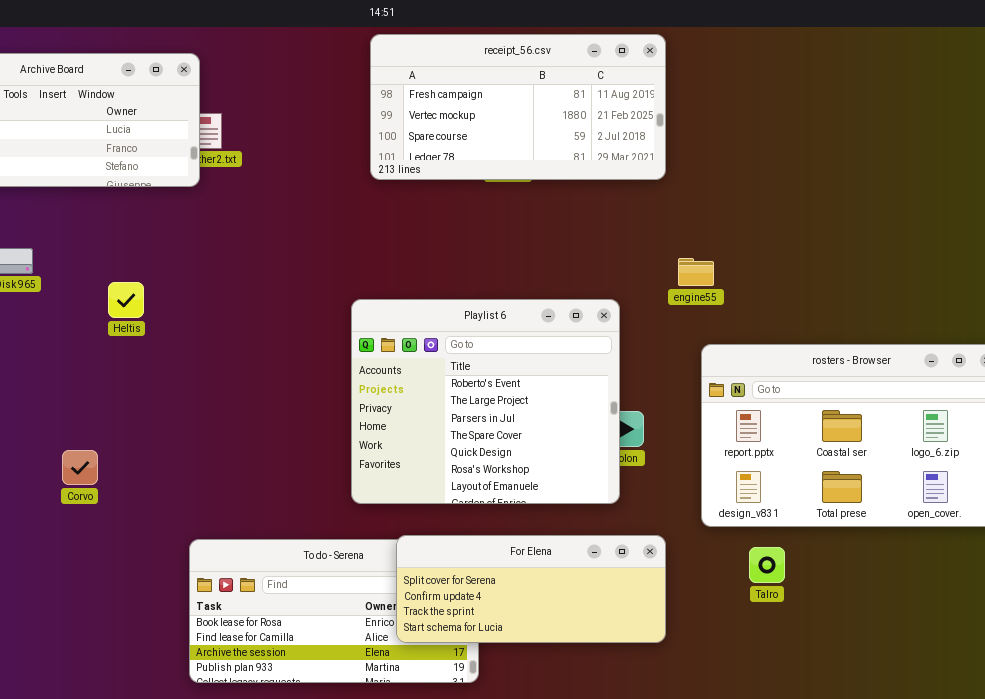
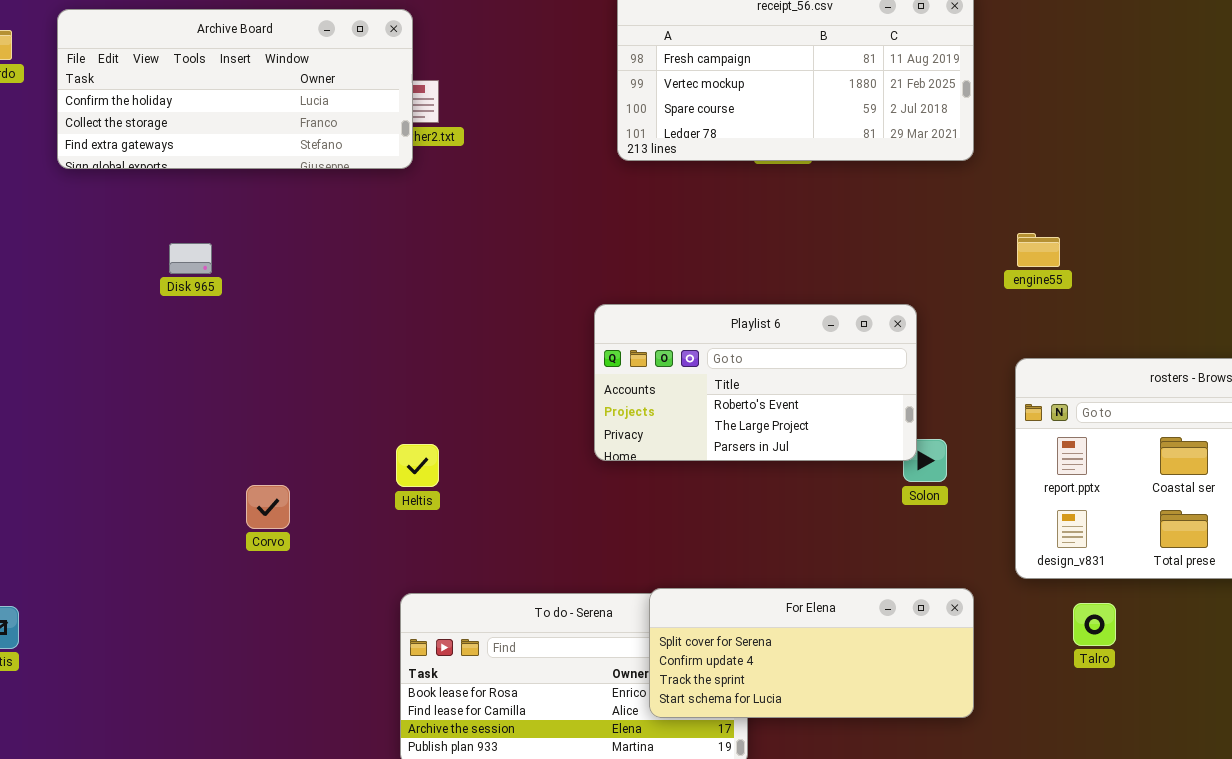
engine55: [678,258,714,286] -> [1017,233,1060,267], moved
Heltis: [108,282,144,318] -> [396,444,439,487], moved
Playlist 6: [351,299,620,504] -> [594,304,917,461], resized

